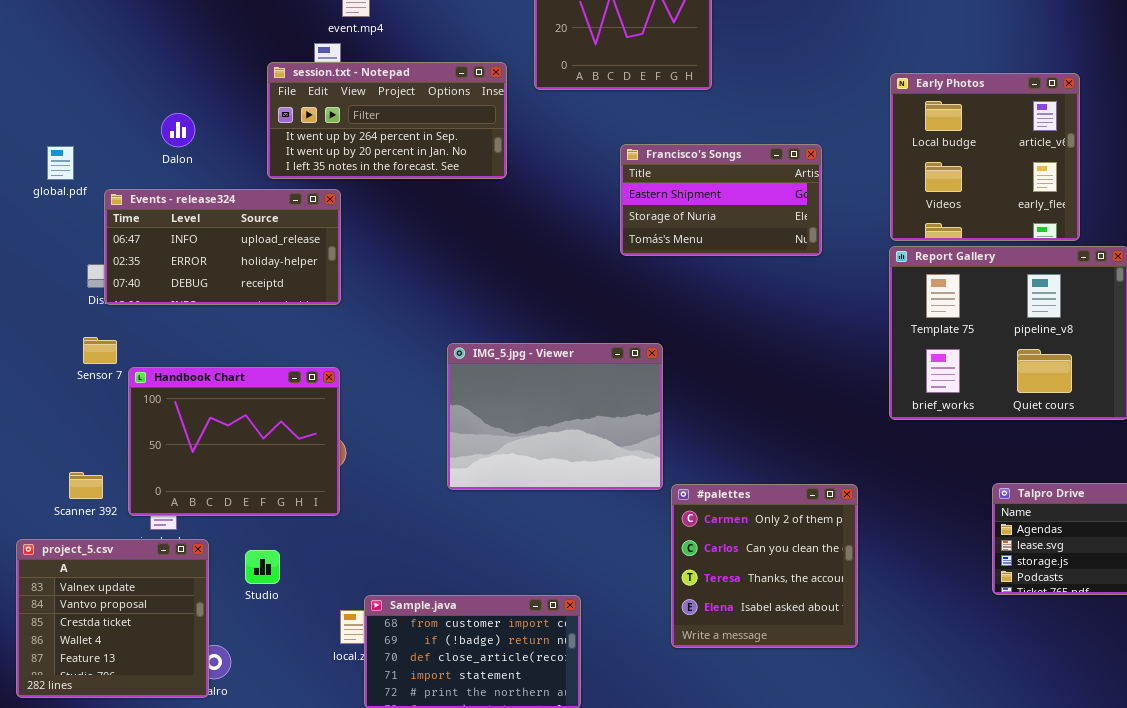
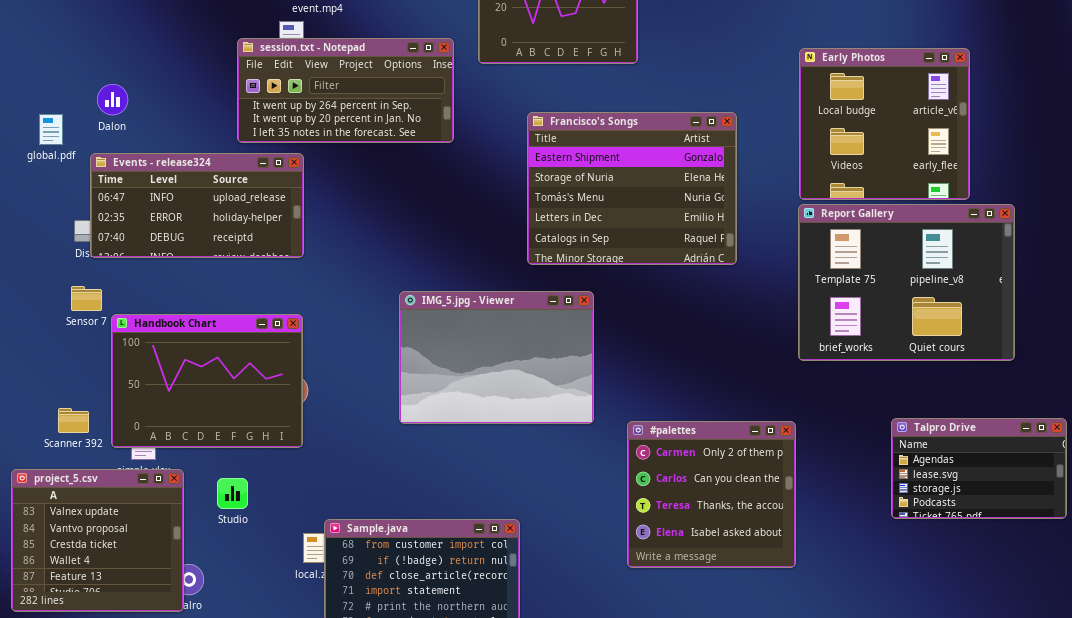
Dalon: [161,113,195,147] -> [97,84,128,115], moved
Francisco's Songs: [620,144,822,256] -> [527,112,737,265], resized
#palettes: [671,484,858,648] -> [627,421,796,568], moved

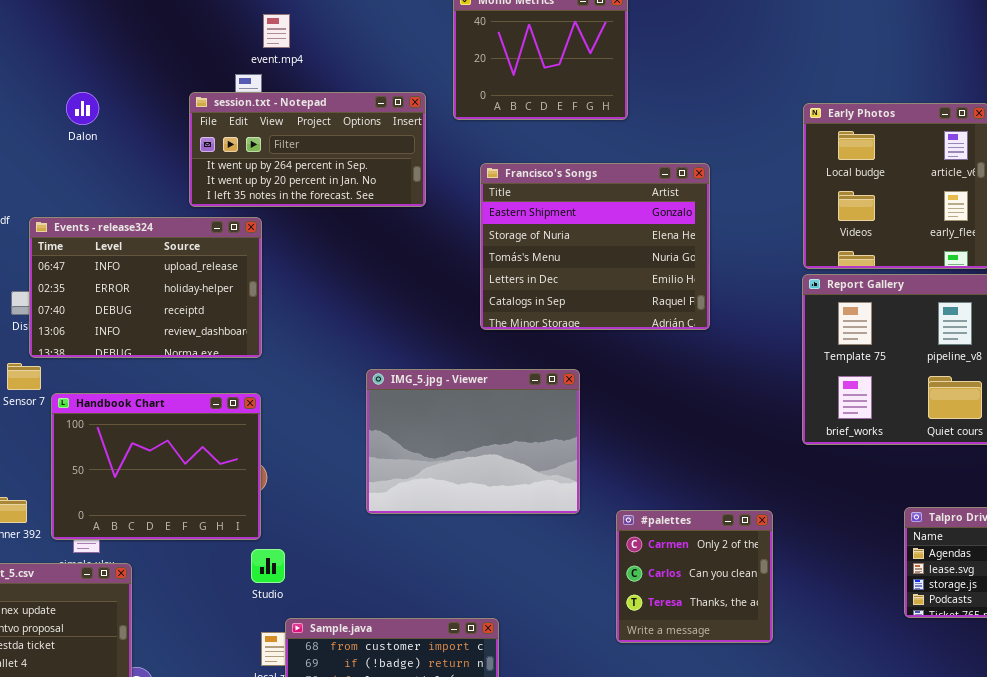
Dalon: [97,84,128,115] -> [66,92,99,125], moved
Francisco's Songs: [527,112,737,265] -> [480,163,710,330], moved
Events - release324: [90,153,304,258] -> [29,217,262,358], resized
#palettes: [627,421,796,568] -> [616,510,773,643], resized
Studio: [217,478,248,509] -> [251,549,285,583], moved

